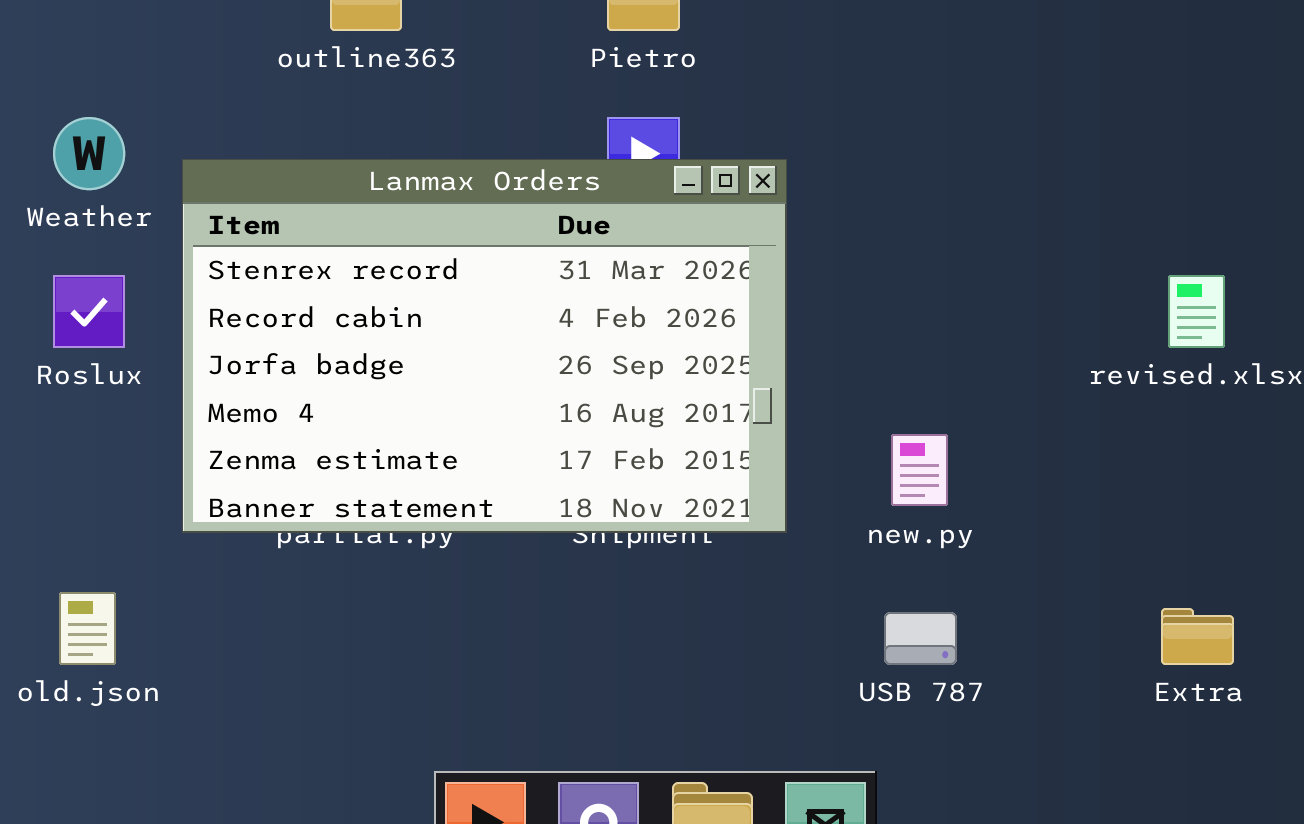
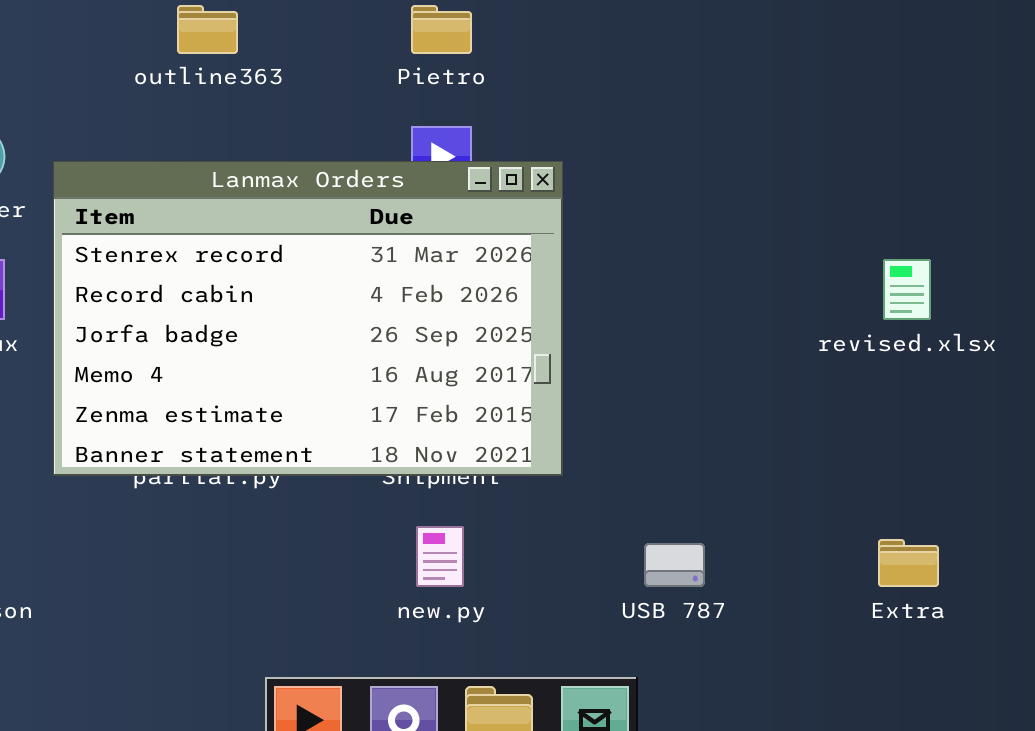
new.py: [891,434,948,506] -> [416,526,464,587], moved

